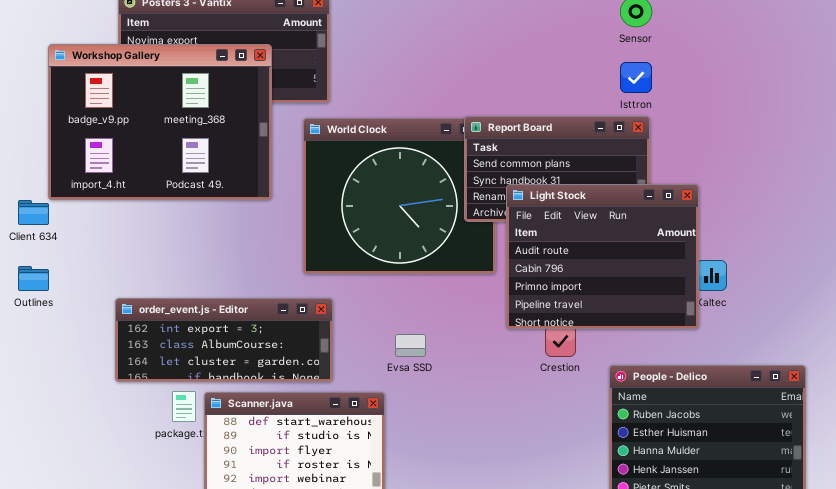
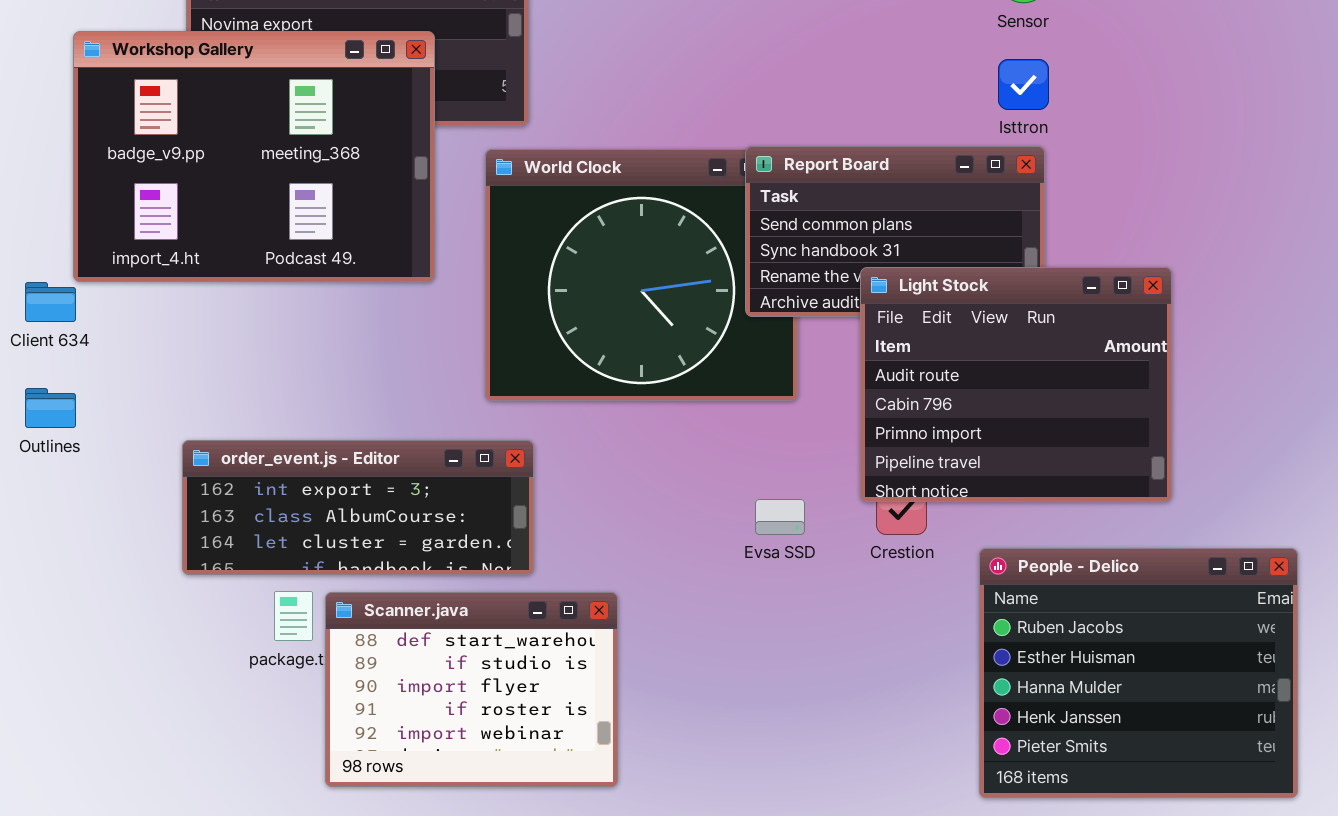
Light Stock: [506,184,699,329] -> [860,267,1172,502], moved
Evsa SSD: [395,334,426,357] -> [755,499,805,535], moved

